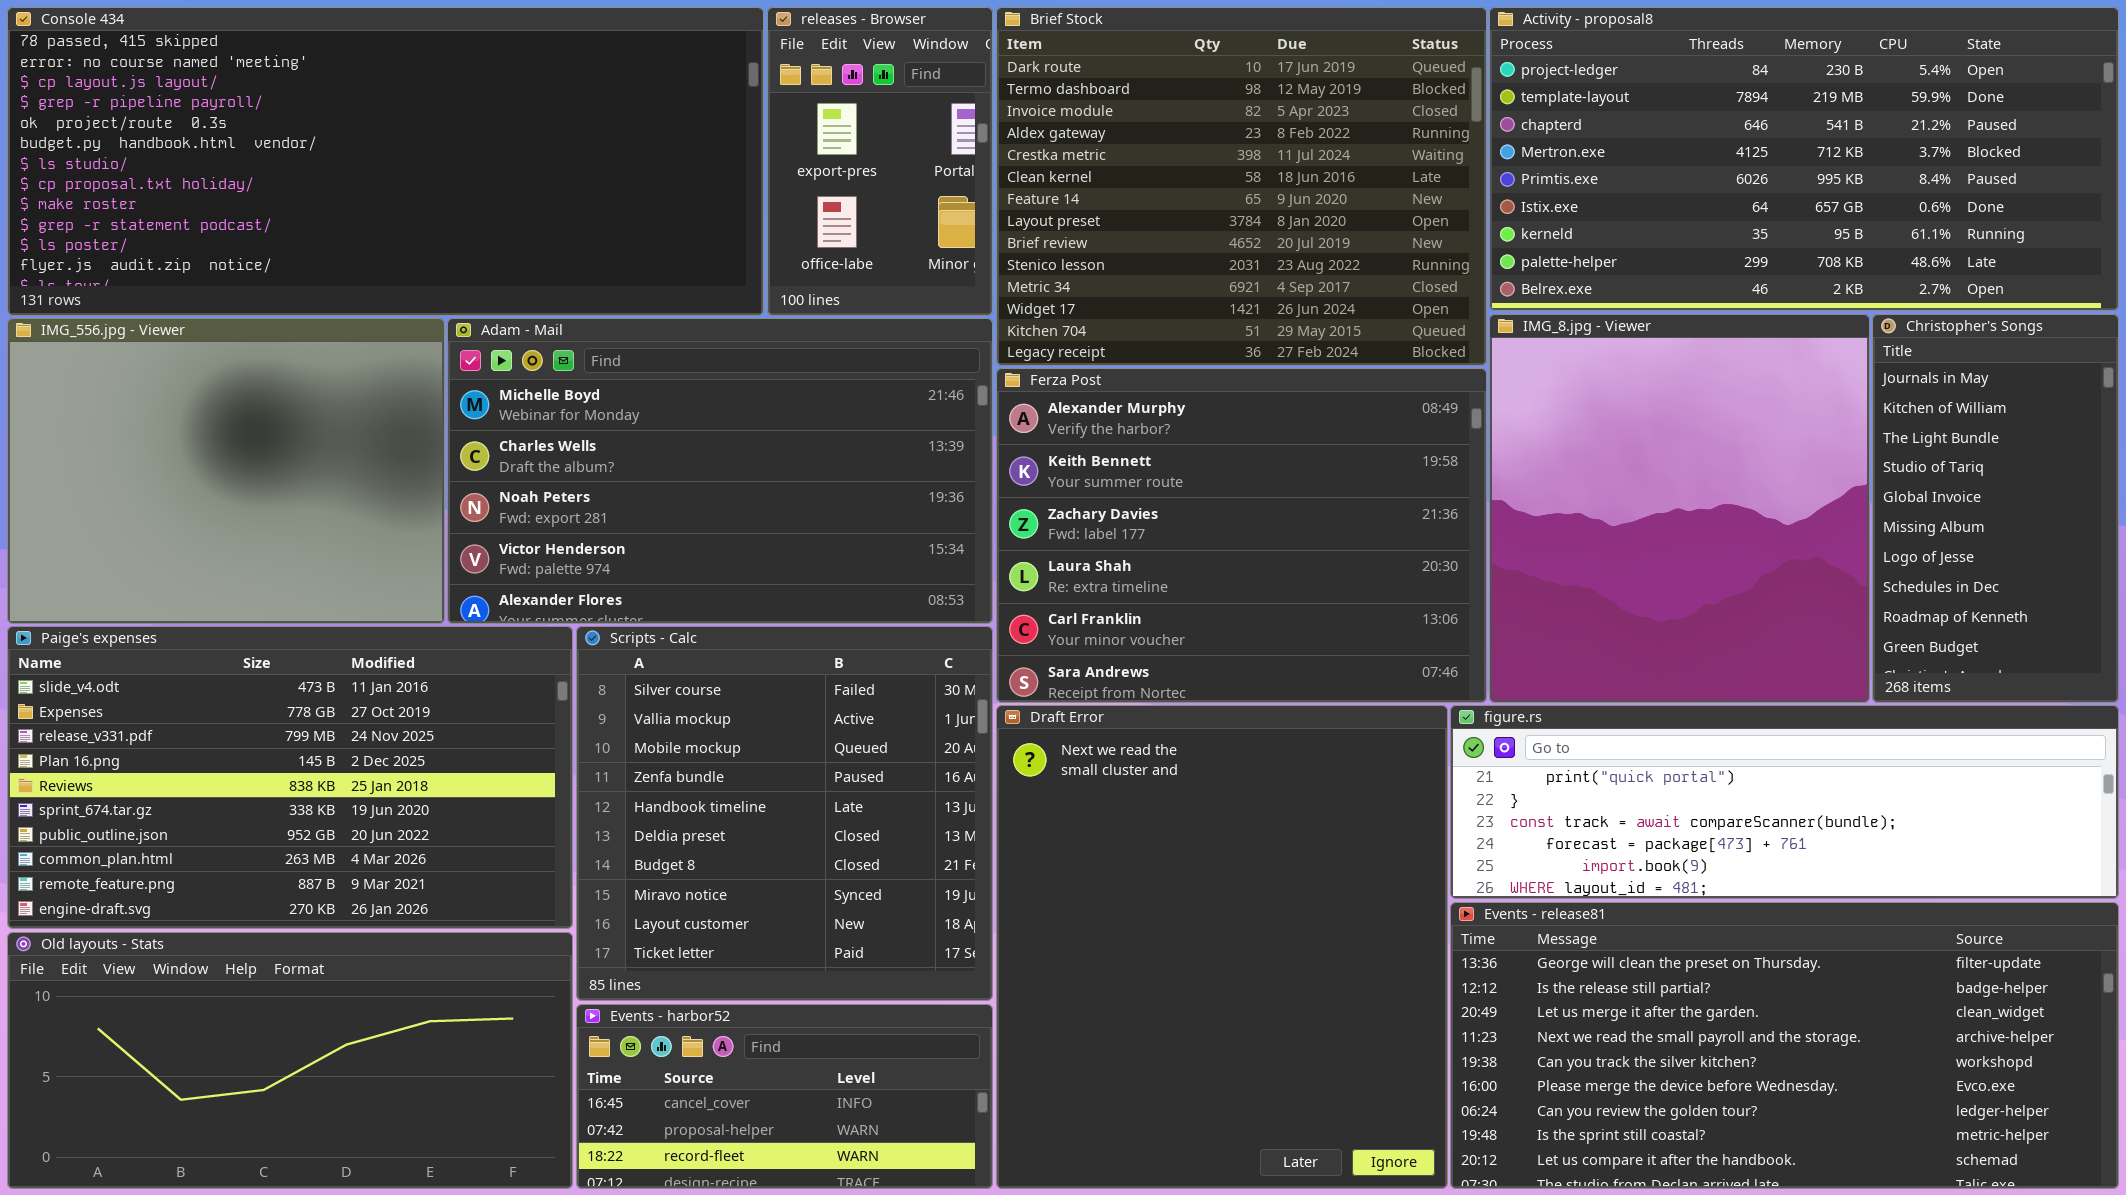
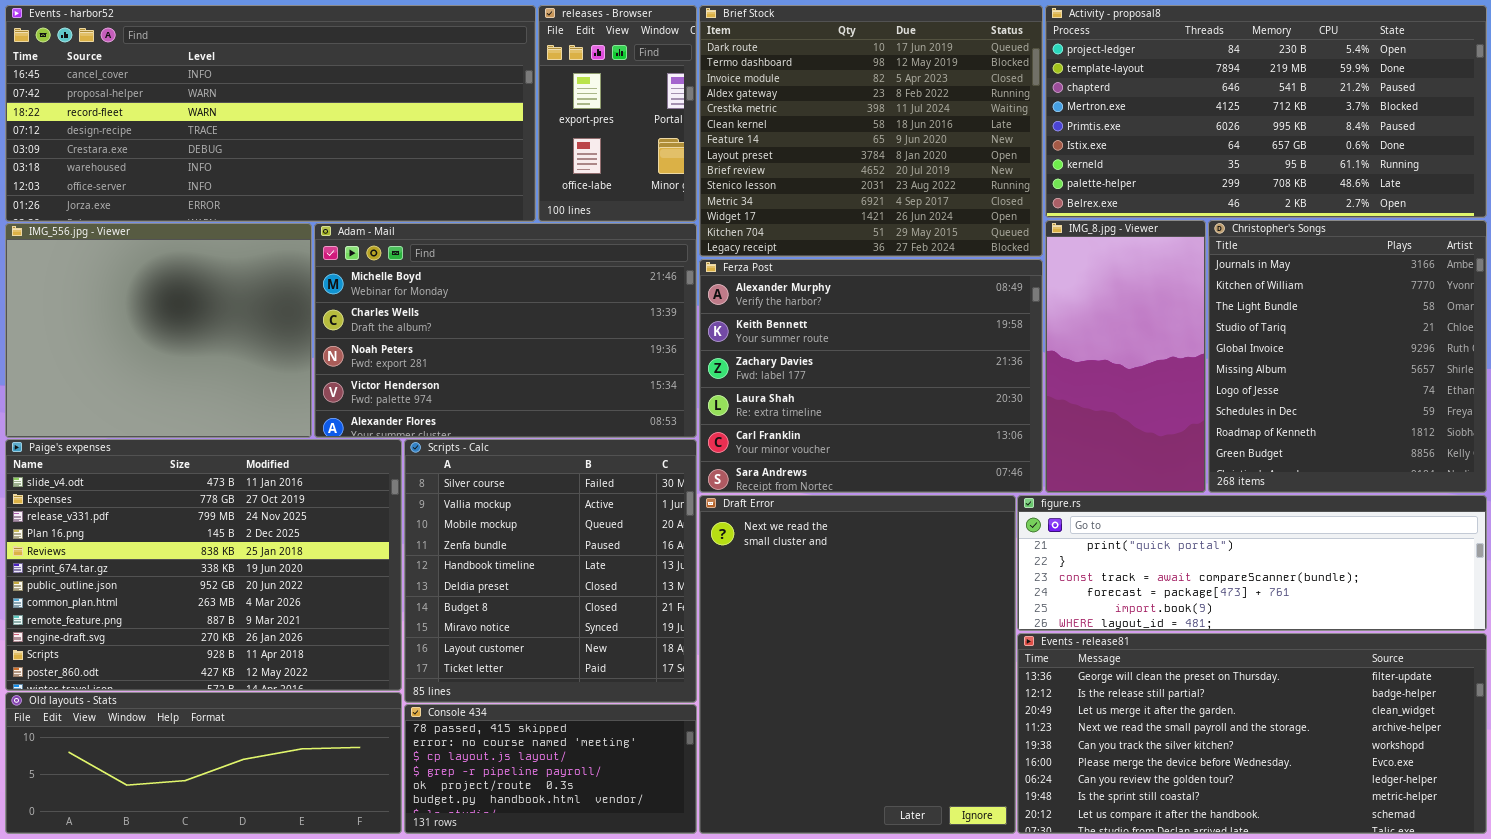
Console 434: [7,7,764,316] -> [404,704,697,834], moved, resized
IMG_8.jpg - Viewer: [1489,314,1870,703] -> [1045,220,1206,493], resized
Christopher's Songs: [1872,314,2119,703] -> [1208,220,1487,493], resized
Paige's expenses: [7,626,573,929] -> [5,439,402,691], resized
Old layouts - Stats: [7,932,573,1189] -> [5,692,402,834], resized
Events - harbor52: [576,1004,993,1189] -> [5,5,536,222], moved, resized

